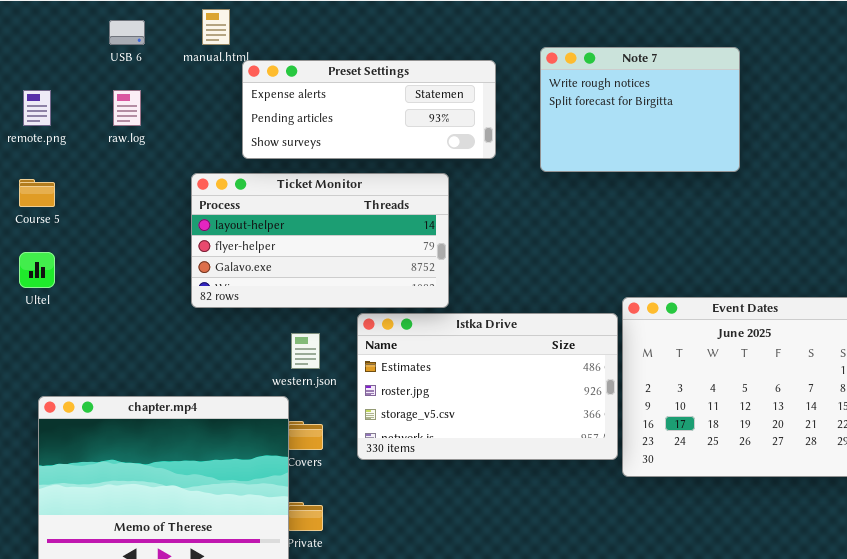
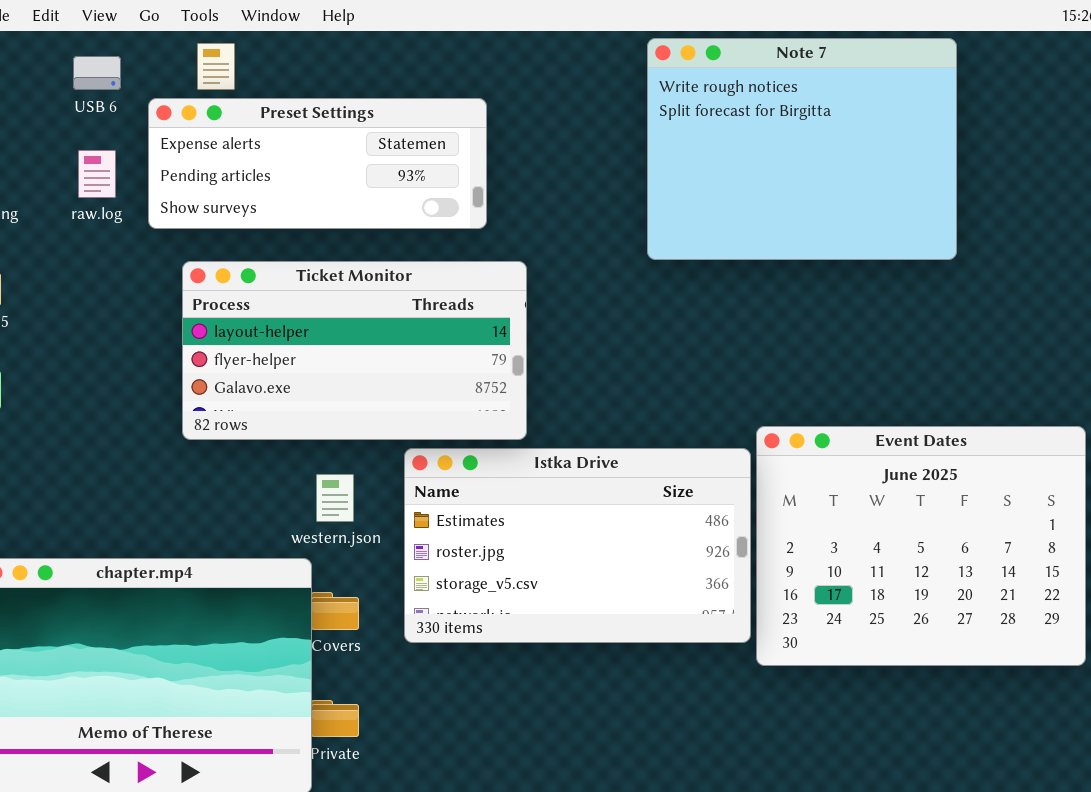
Note 7: [540,47,740,172] -> [647,38,957,260], resized
Preset Settings: [242,60,496,159] -> [148,98,487,229], moved

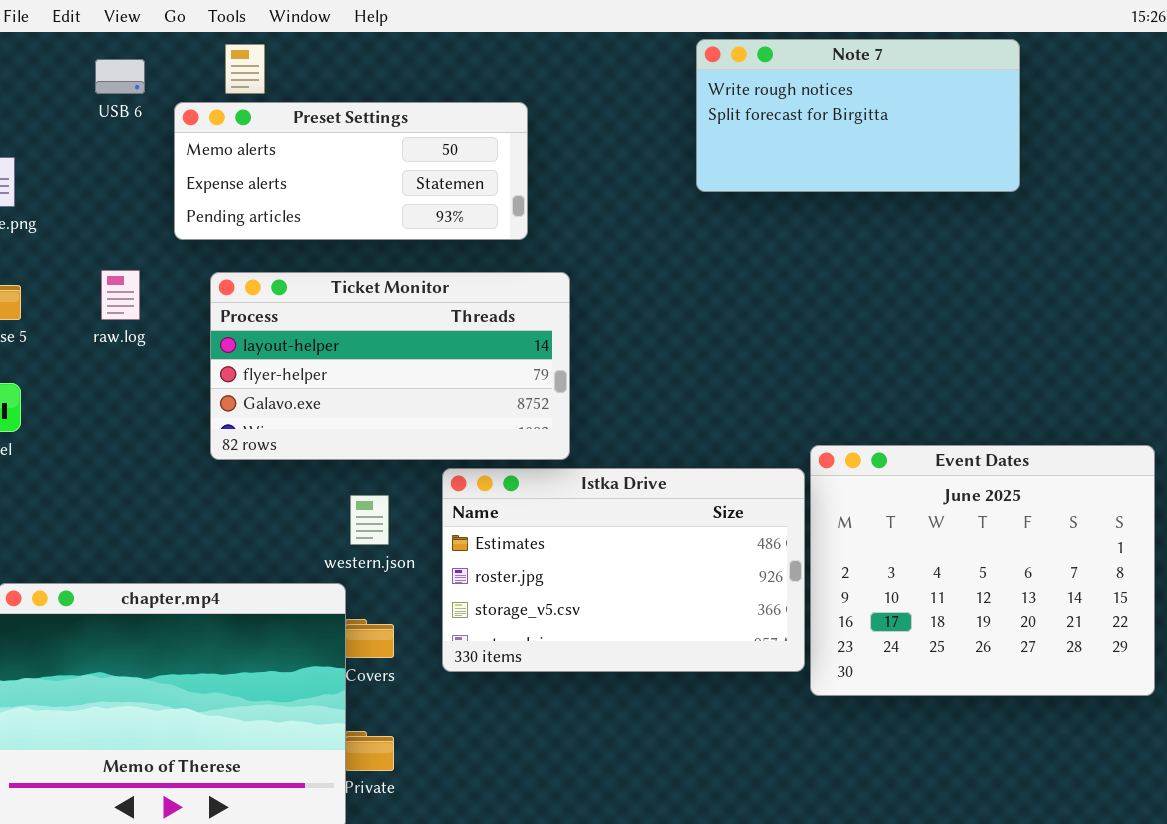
Note 7: [647,38,957,260] -> [696,39,1020,192], resized
Preset Settings: [148,98,487,229] -> [174,102,528,240], scrolled up 1 row
raw.log: [78,150,116,198] -> [101,270,140,320], moved

